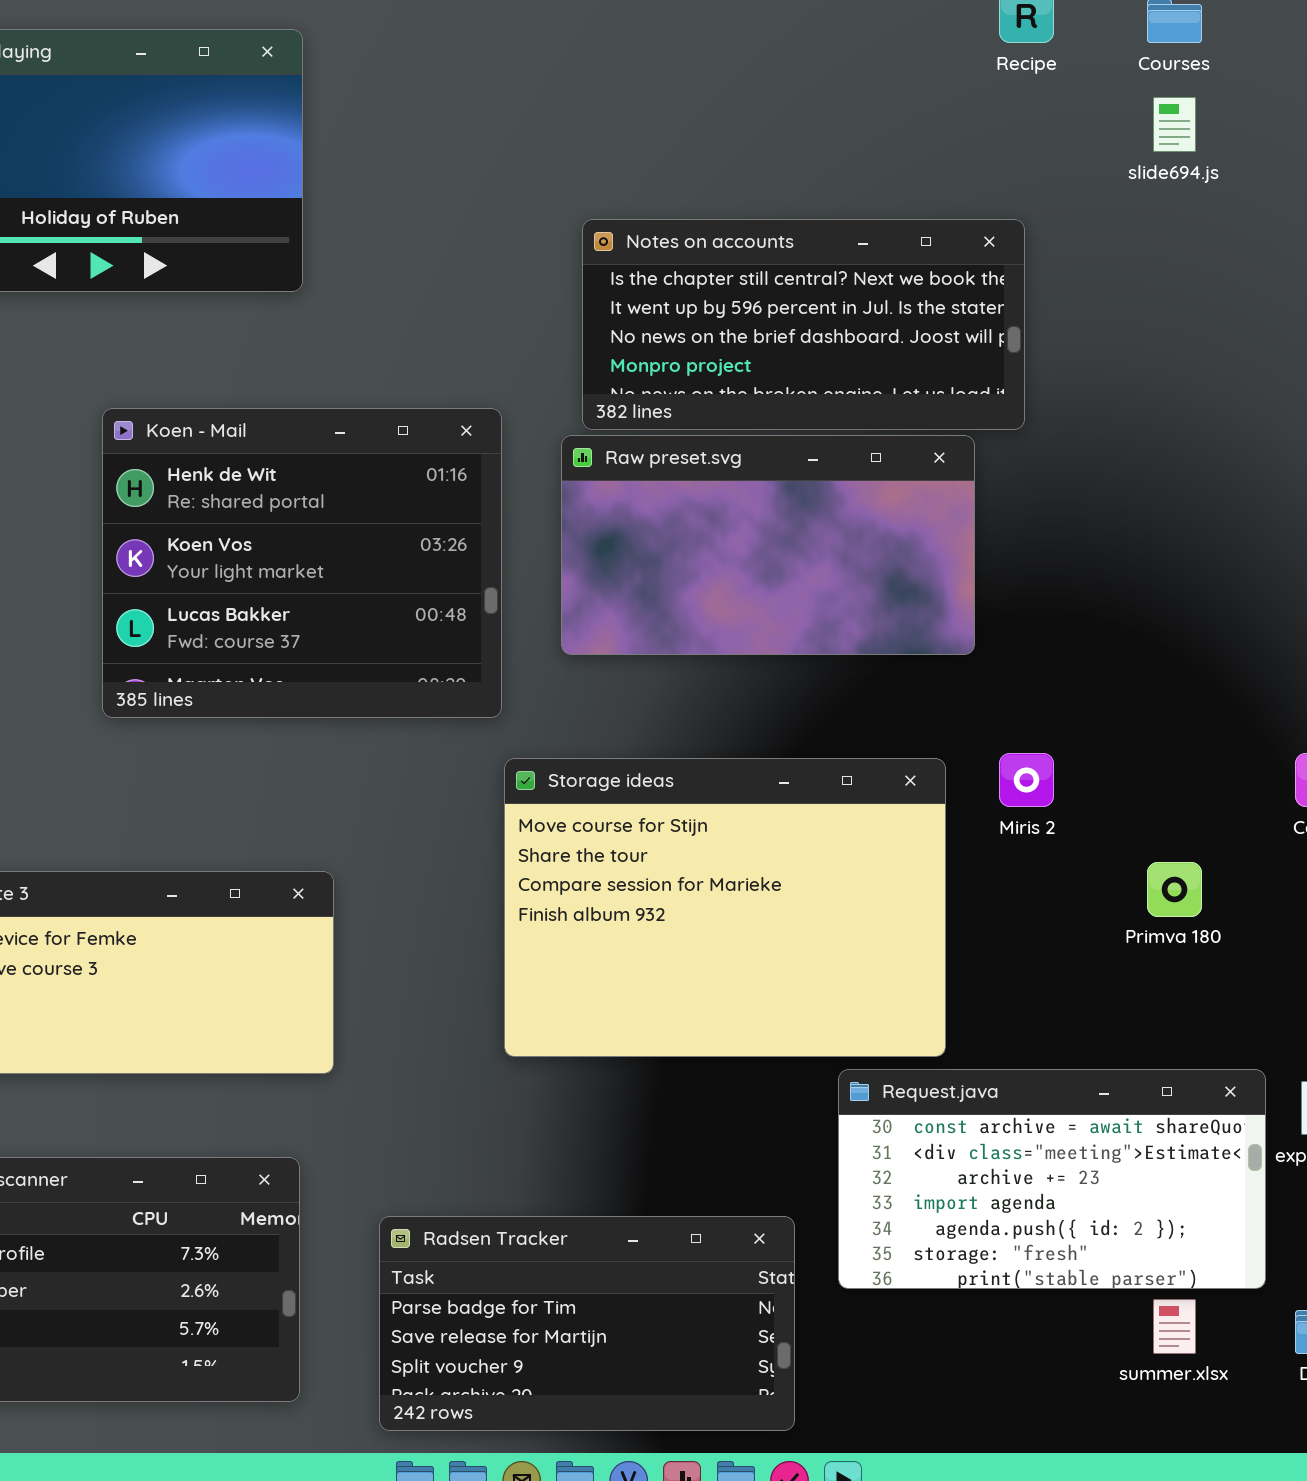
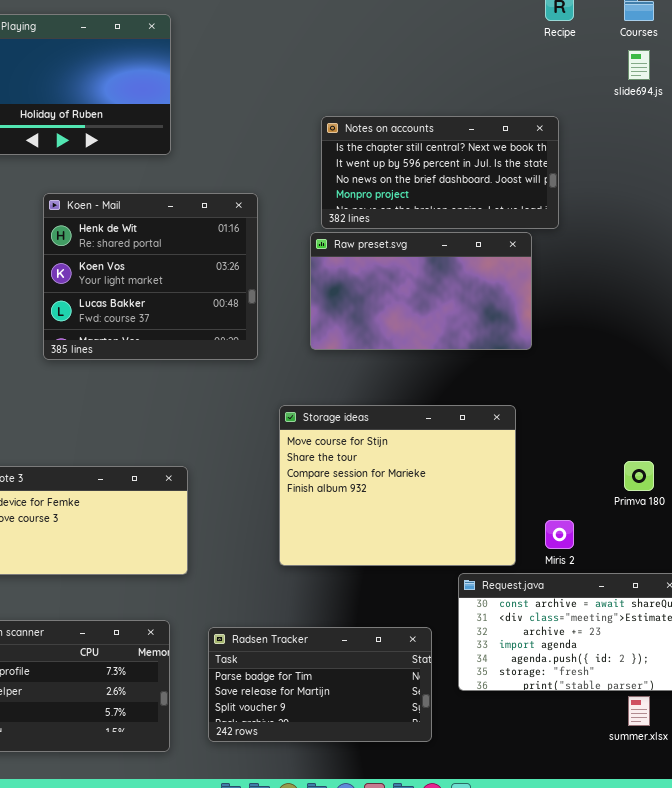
Koen - Mail: [102,408,502,718] -> [43,193,258,360], moved
Miris 2: [999,753,1054,807] -> [545,520,574,549], moved
Radsen Tracker: [379,1216,795,1431] -> [208,627,432,742], moved

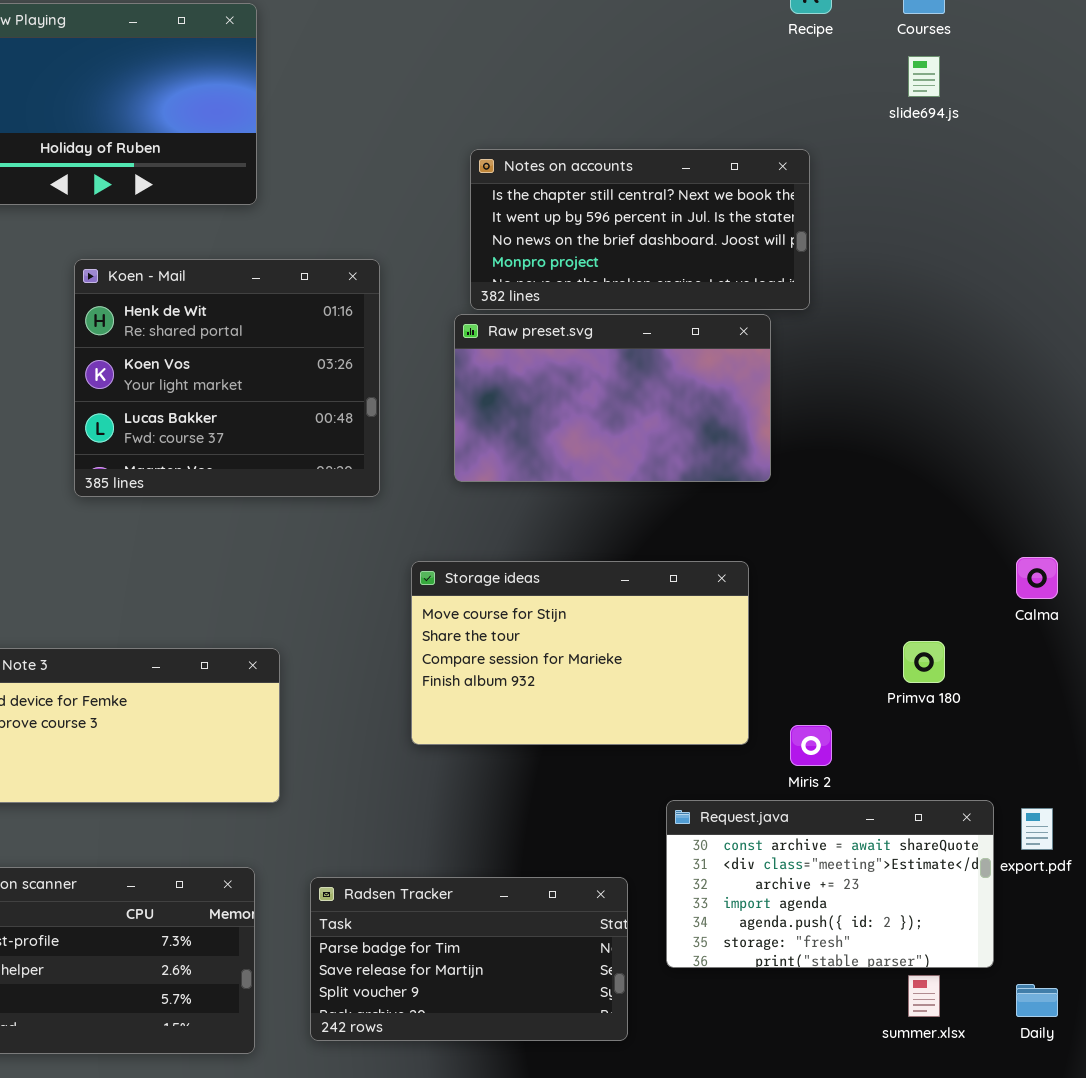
Storage ideas: [279,405,516,566] -> [411,561,749,745], resized

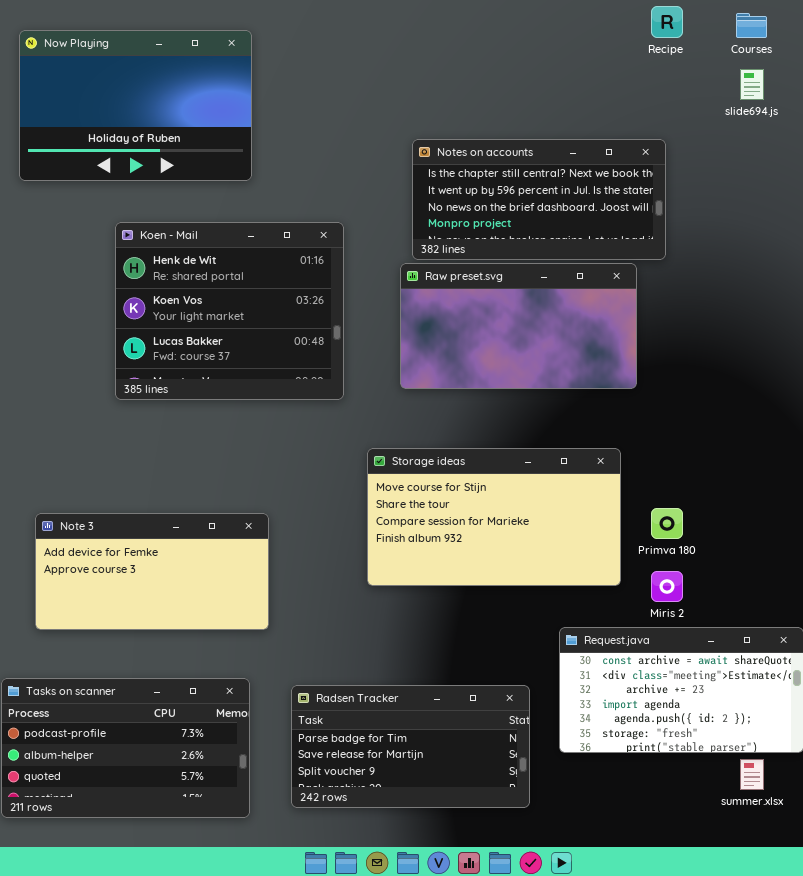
Primva 180: [903,641,945,683] -> [651,508,683,539], moved

